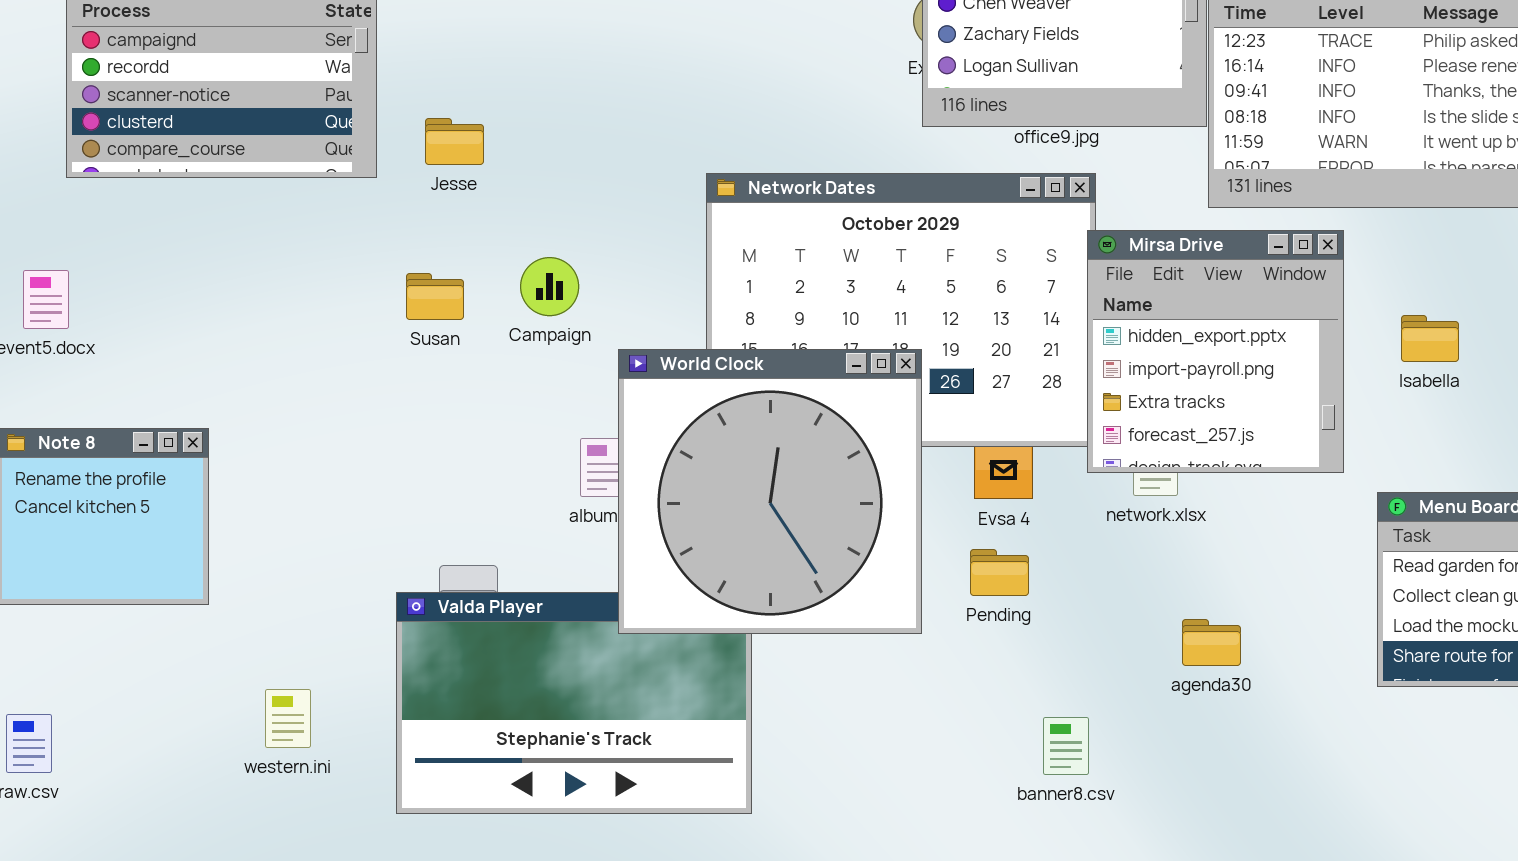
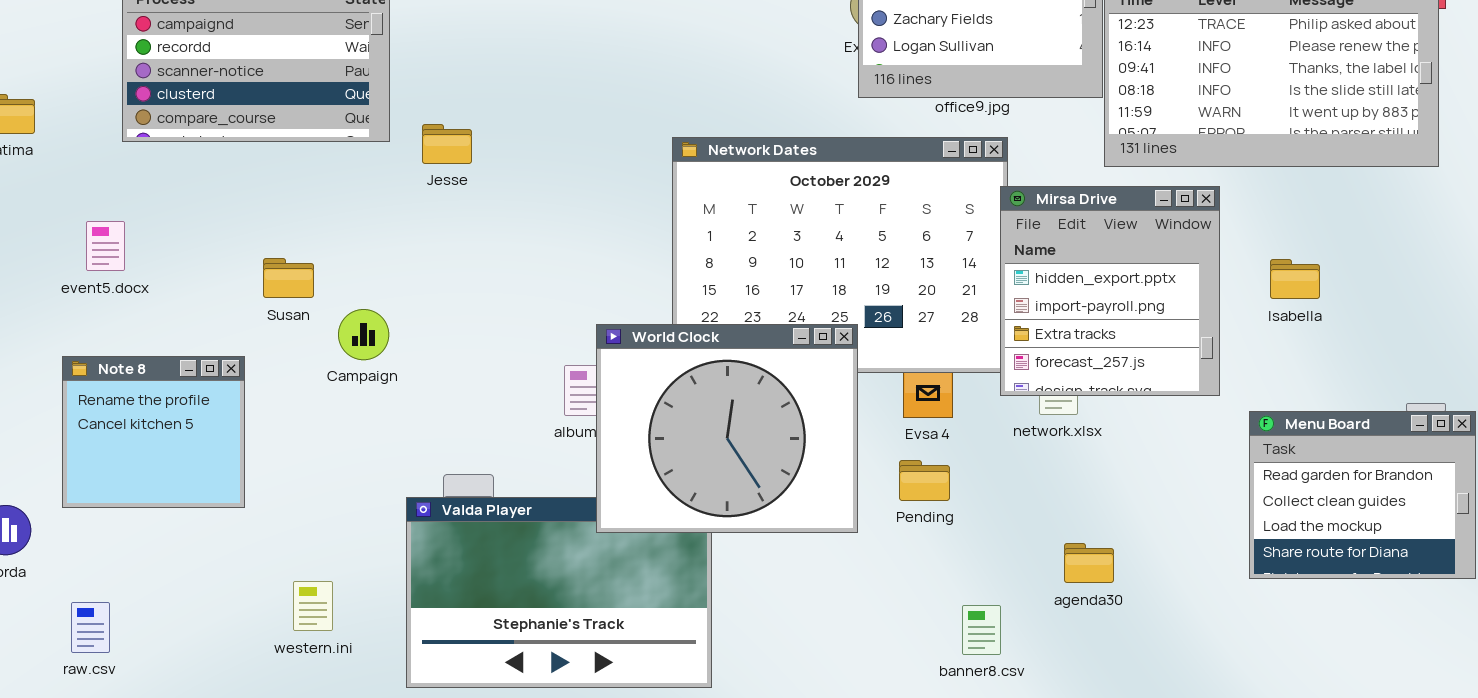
Jesse: [425,118,484,165] -> [422,124,472,164], moved
Campaign: [520,257,579,316] -> [338,309,389,360], moved
Susan: [406,273,464,320] -> [263,258,314,298], moved
World Clock: [618,349,922,634] -> [596,324,858,533], resized
agenda30: [1182,619,1241,666] -> [1064,543,1114,583], moved

